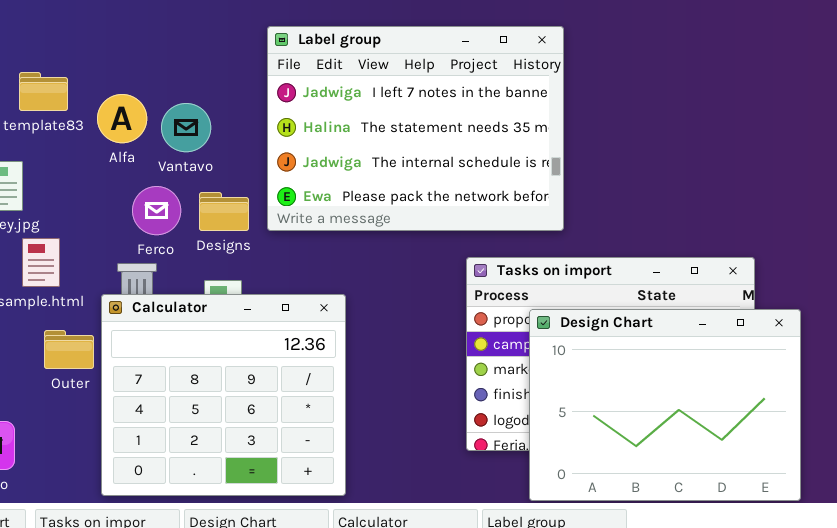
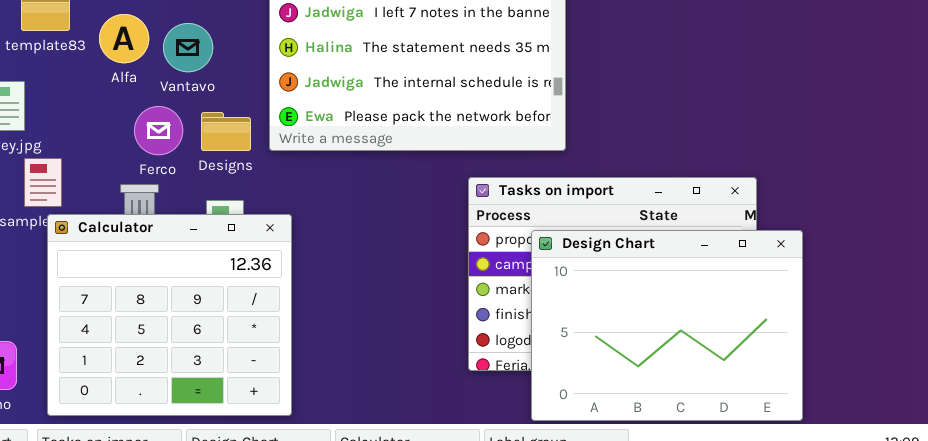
Calculator: [101,294,346,496] -> [47,214,292,416], moved

